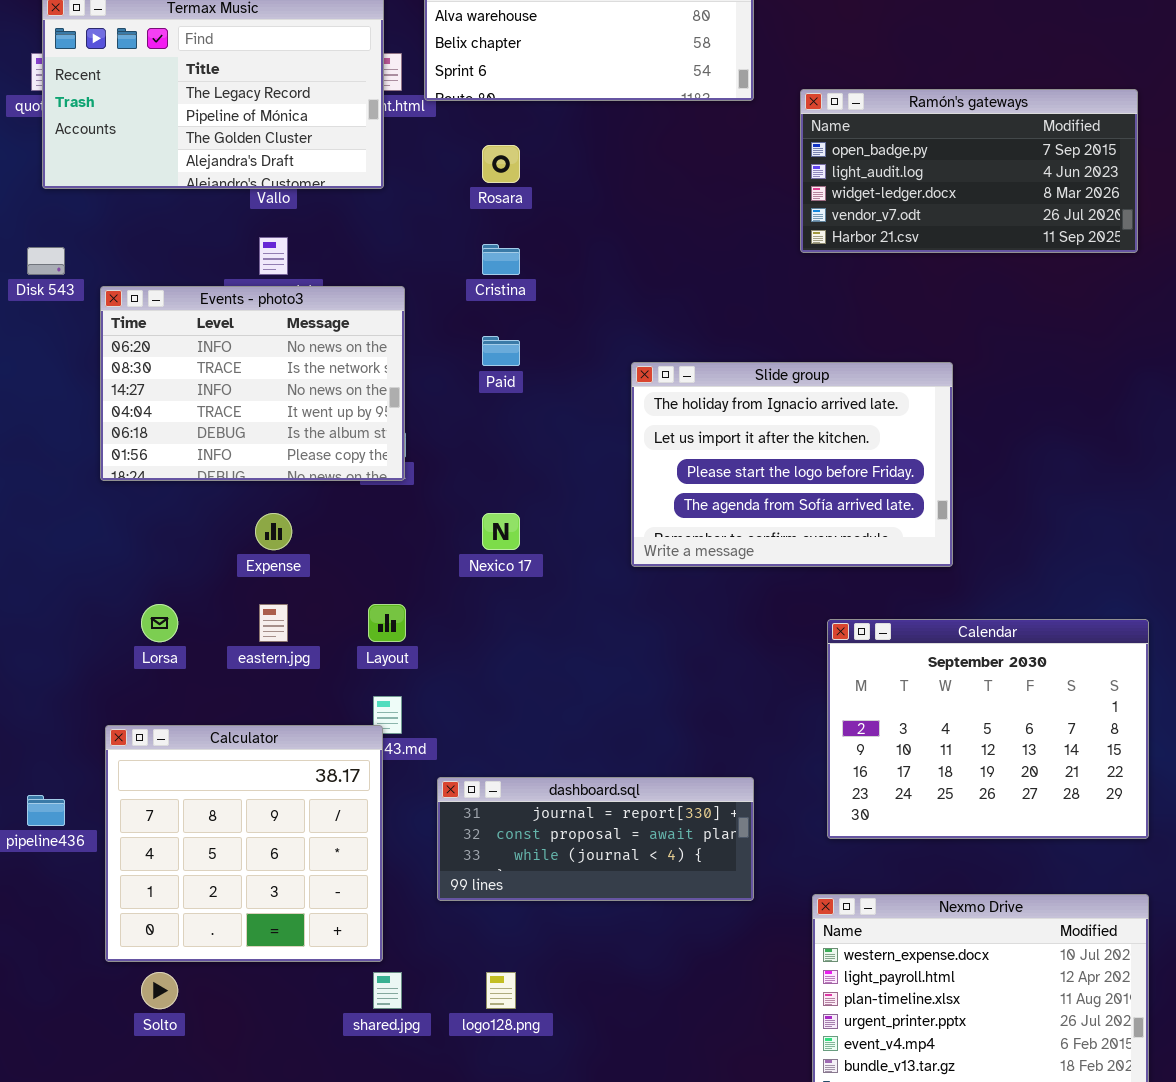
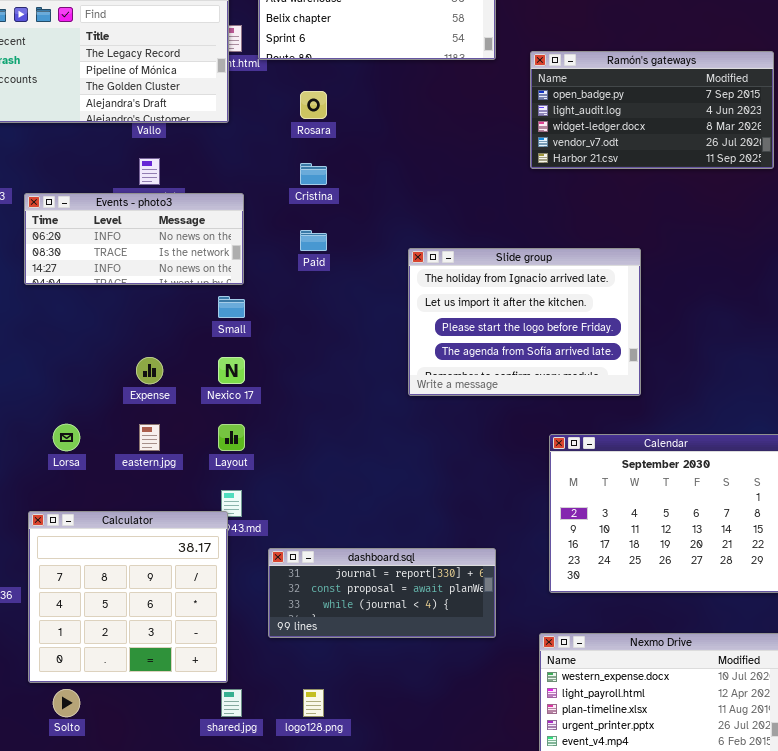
Events - photo3: [100,286,405,481] -> [24,193,244,285], resized
Nexico 17: [482,513,520,550] -> [218,357,245,384], moved

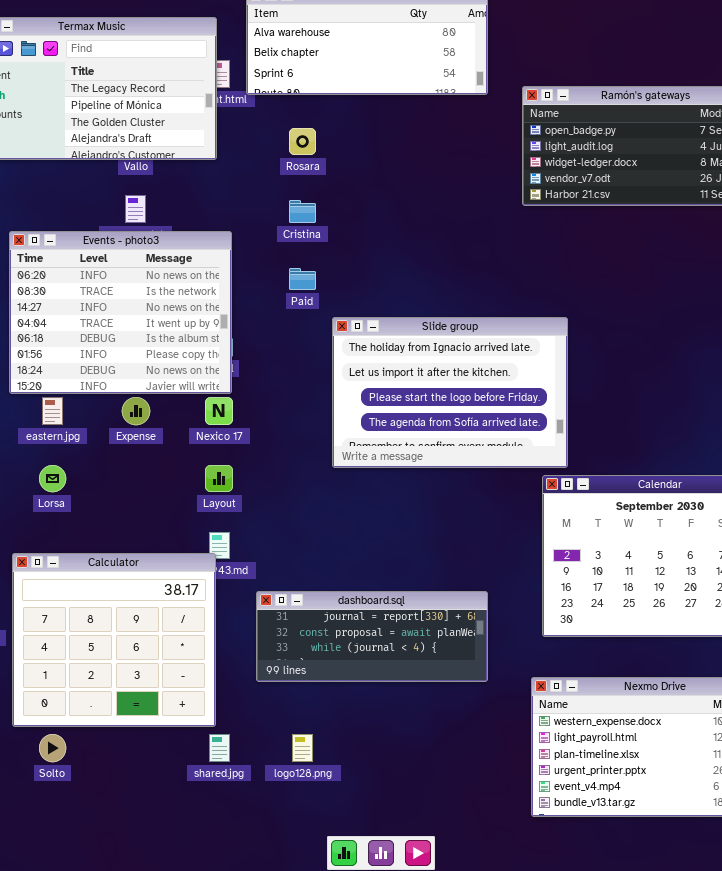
Events - photo3: [24,193,244,285] -> [9,231,232,394], resized
Slide group: [408,248,641,396] -> [332,317,568,468], moved
eastern.jpg: [139,424,160,451] -> [42,397,63,425], moved

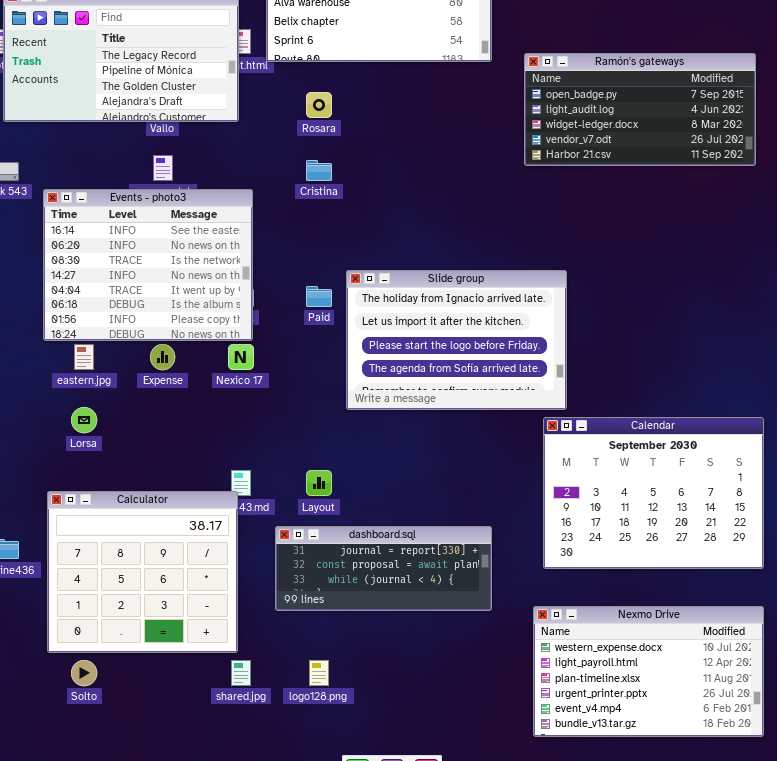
Events - photo3: [9,231,232,394] -> [43,189,253,341], scrolled up 1 row
Paid: [289,268,316,290] -> [306,286,332,307], moved
Layout: [205,465,233,492] -> [306,470,332,496], moved

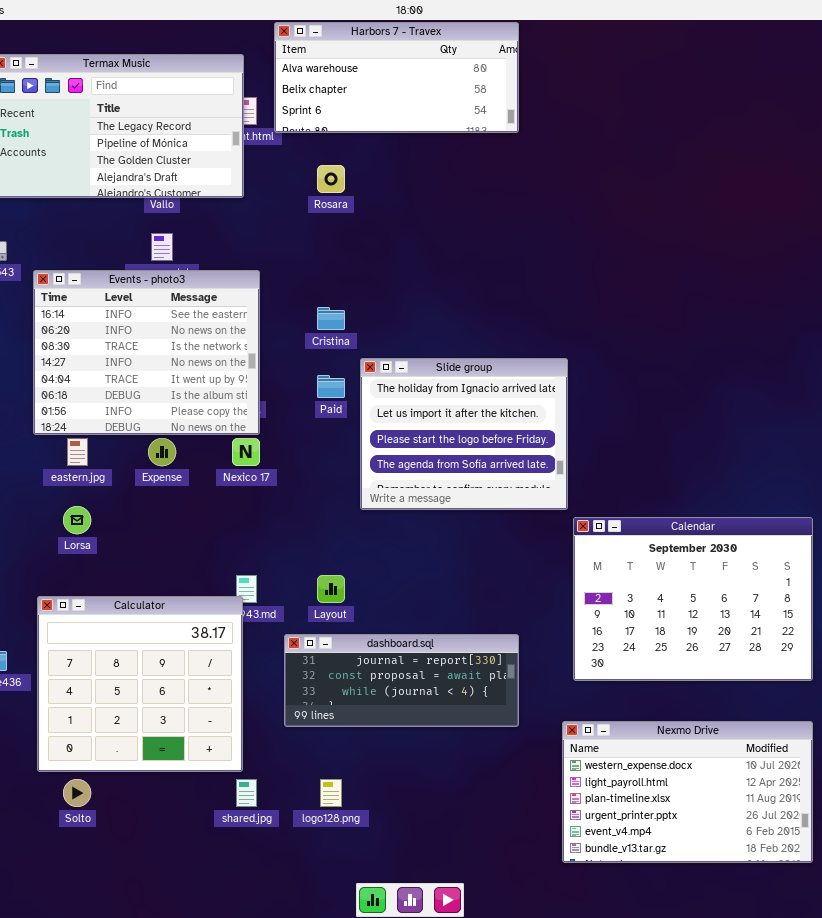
Ramón's gateways: [524,53,756,166] -> none, closed
Cristina: [306,160,332,181] -> [317,307,345,330], moved
Slide group: [346,270,567,410] -> [360,358,568,510], resized

